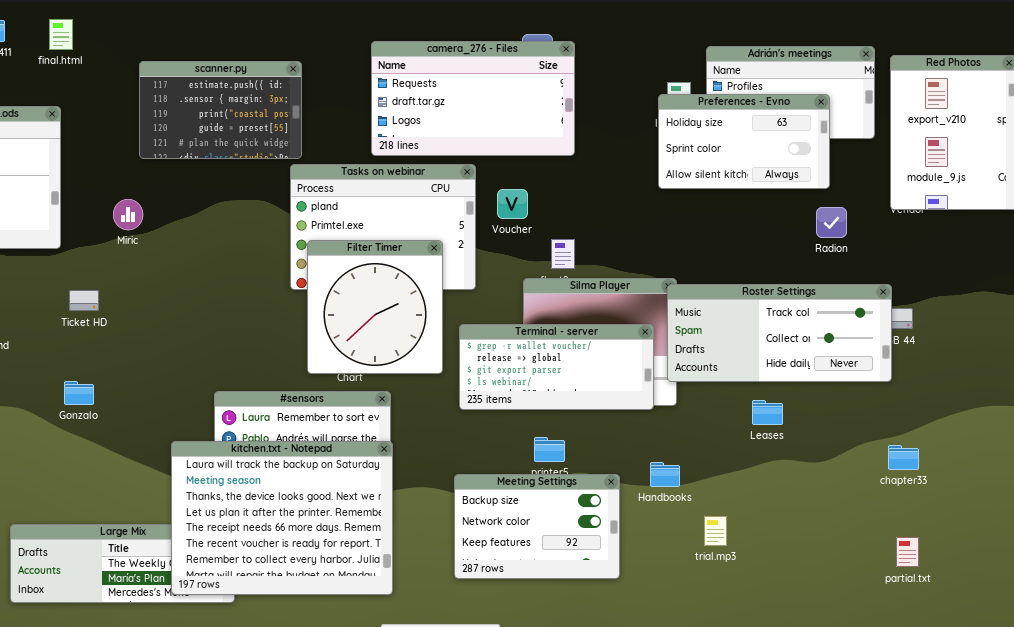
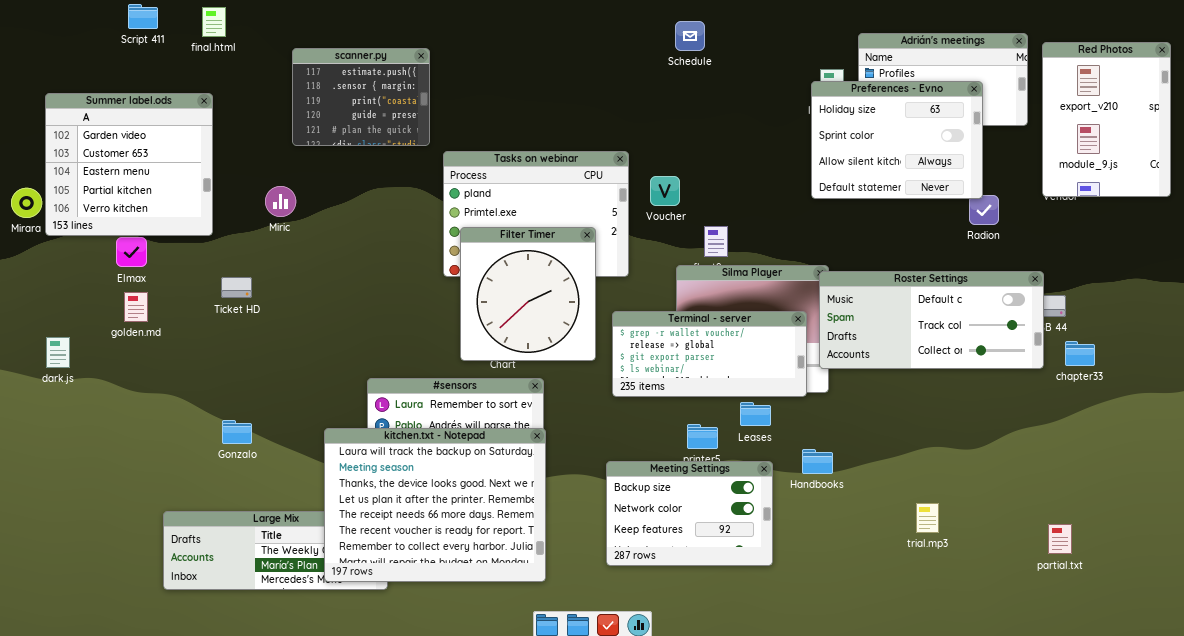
camera_276 - Files: [371,41,575,156] -> none, closed
scanner.py: [139,61,302,159] -> [292,48,430,146], resized
Preferences - Evno: [658,94,830,189] -> [811,81,983,199], resized
Roster Settings: [667,284,892,382] -> [819,271,1044,369], scrolled up 1 row
Gonzalo: [64,381,94,405] -> [222,420,252,444], moved
Leases: [752,400,783,425] -> [740,402,771,426], moved
chapter33: [888,445,919,470] -> [1065,341,1095,366], moved
trial.mp3: [704,516,727,546] -> [916,503,939,533], moved

